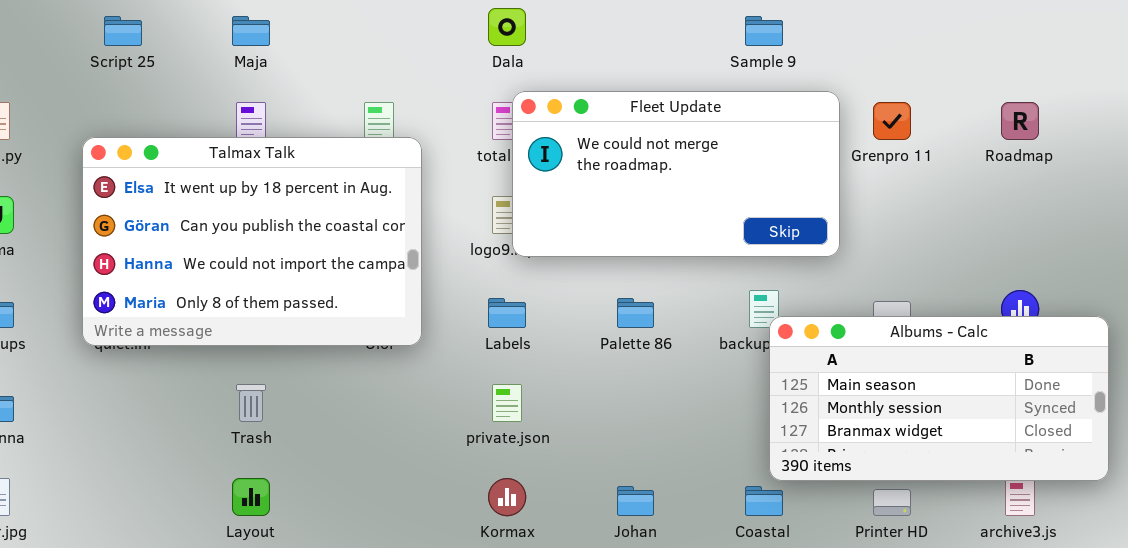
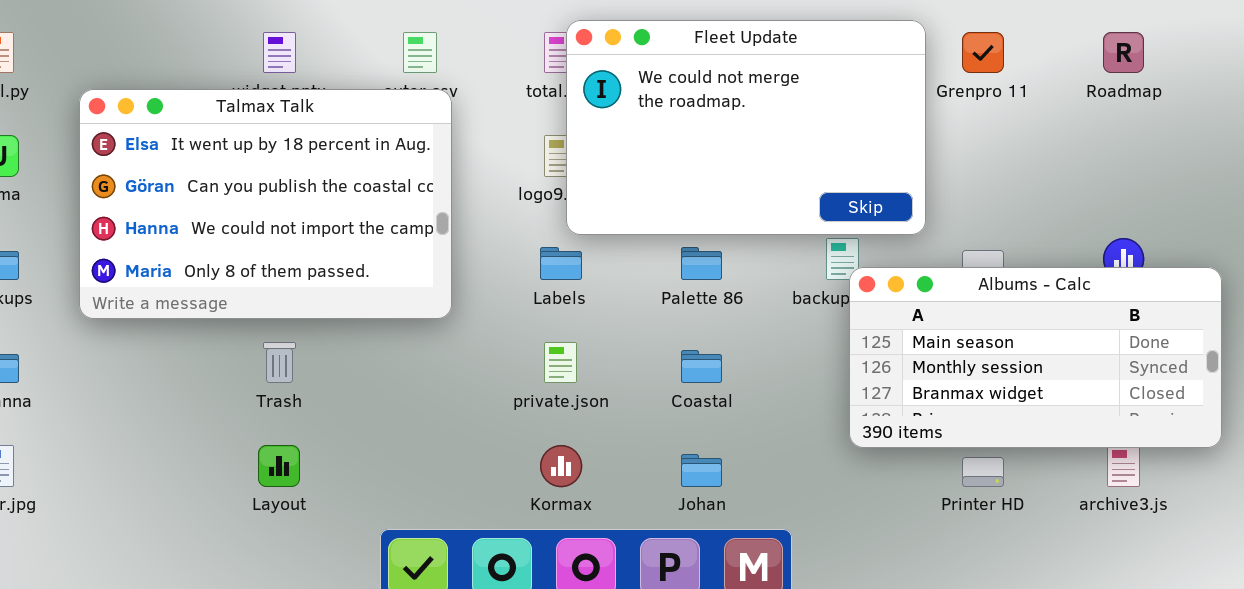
Fleet Update: [512,91,840,257] -> [566,20,926,235], resized
Talmax Talk: [82,137,422,346] -> [79,89,452,319], moved
Coastal: [745,486,783,516] -> [681,350,722,383], moved

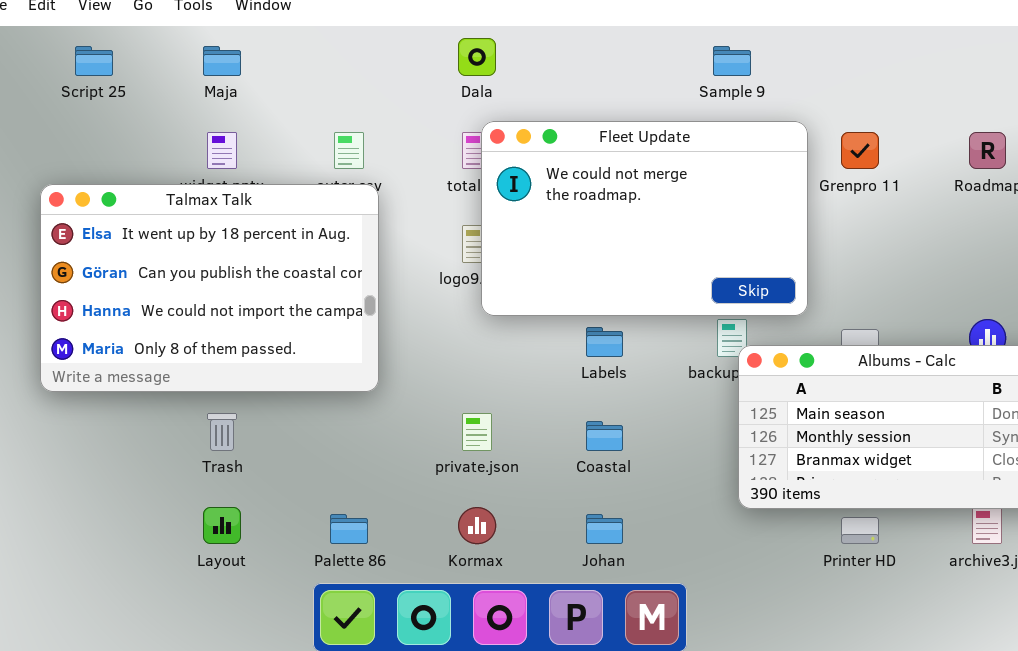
Labels: [540,247,582,280] -> [586,327,623,357], moved
Palette 86: [681,247,722,280] -> [330,514,368,544], moved

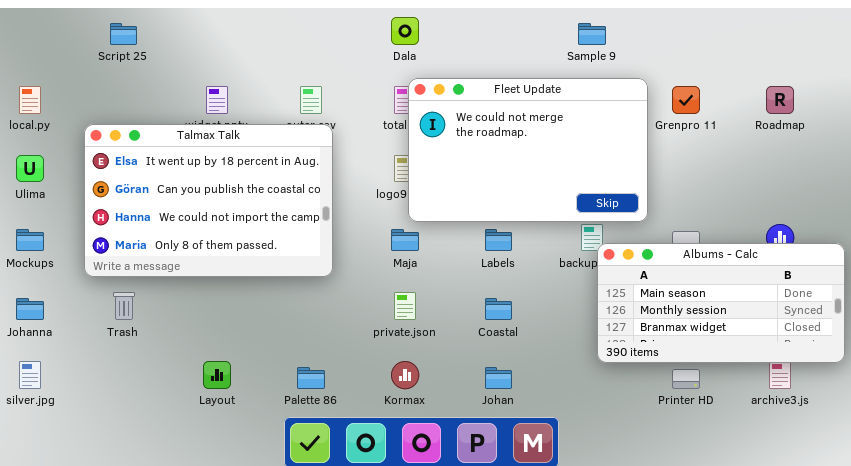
Maja: [203,46,241,76] -> [391,229,419,251], moved
Trash: [207,413,237,451] -> [113,292,135,320], moved

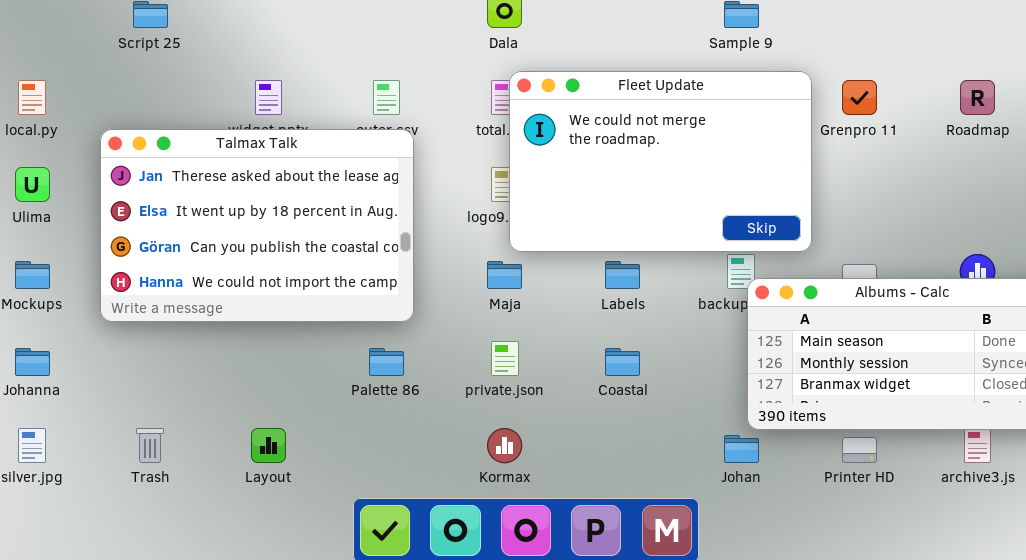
Talmax Talk: [84,124,333,277] -> [100,129,414,322], scrolled up 1 row
Trash: [113,292,135,320] -> [136,428,164,463], moved
Palette 86: [297,367,325,389] -> [369,348,404,376], moved
Johan: [485,367,512,389] -> [724,435,759,463], moved

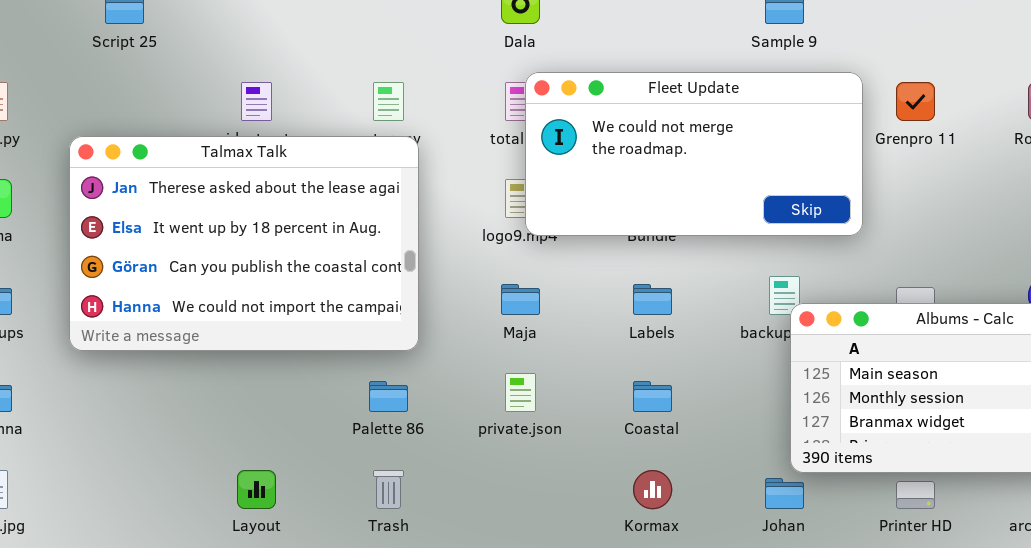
Fleet Update: [509,71,812,252] -> [525,72,863,236], resized
Trash: [136,428,164,463] -> [373,470,404,509], moved
Kormax: [487,428,522,463] -> [633,470,672,509], moved

